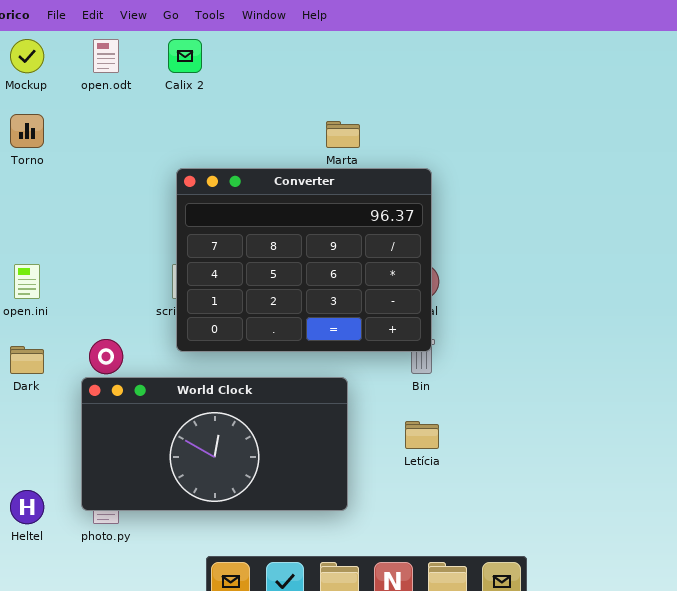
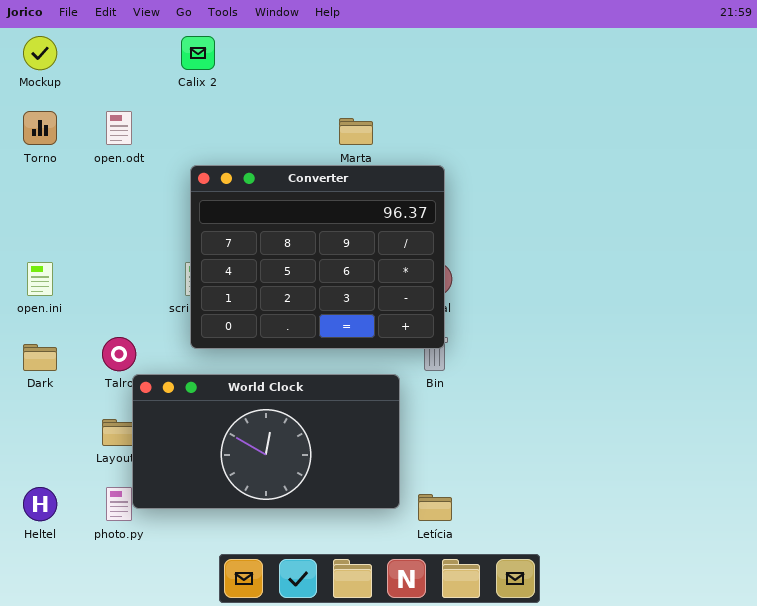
open.odt: [93,39,119,73] -> [106,111,132,145], moved
World Clock: [81,377,348,511] -> [132,374,400,509], moved
Letícia: [405,421,439,449] -> [418,494,452,521], moved

